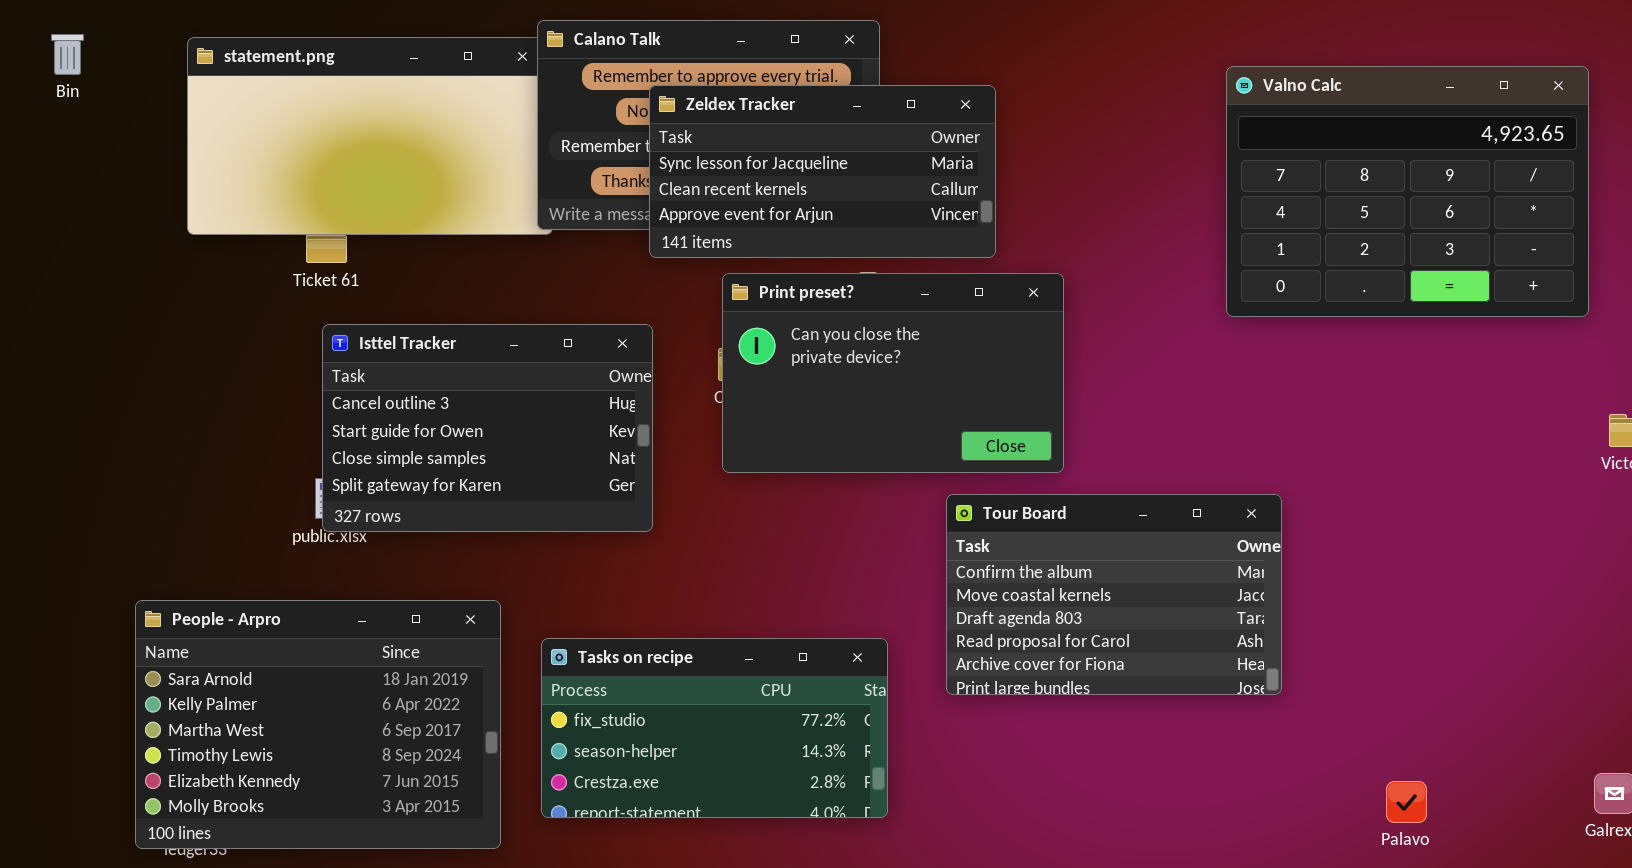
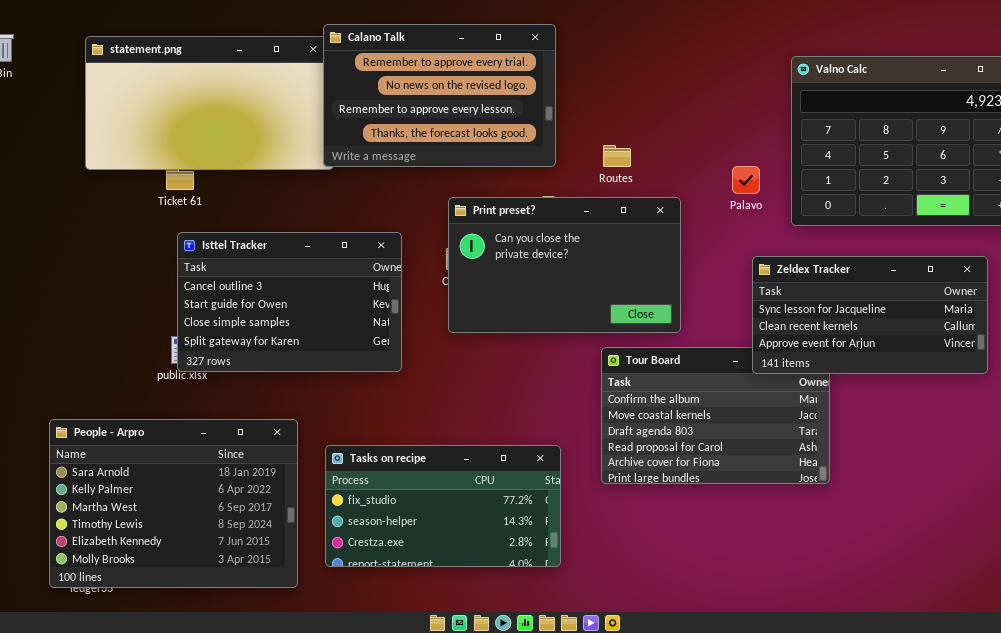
Zeldex Tracker: [649,85,996,258] -> [752,256,988,374], moved
Palavo: [1386,781,1427,823] -> [732,166,760,194], moved

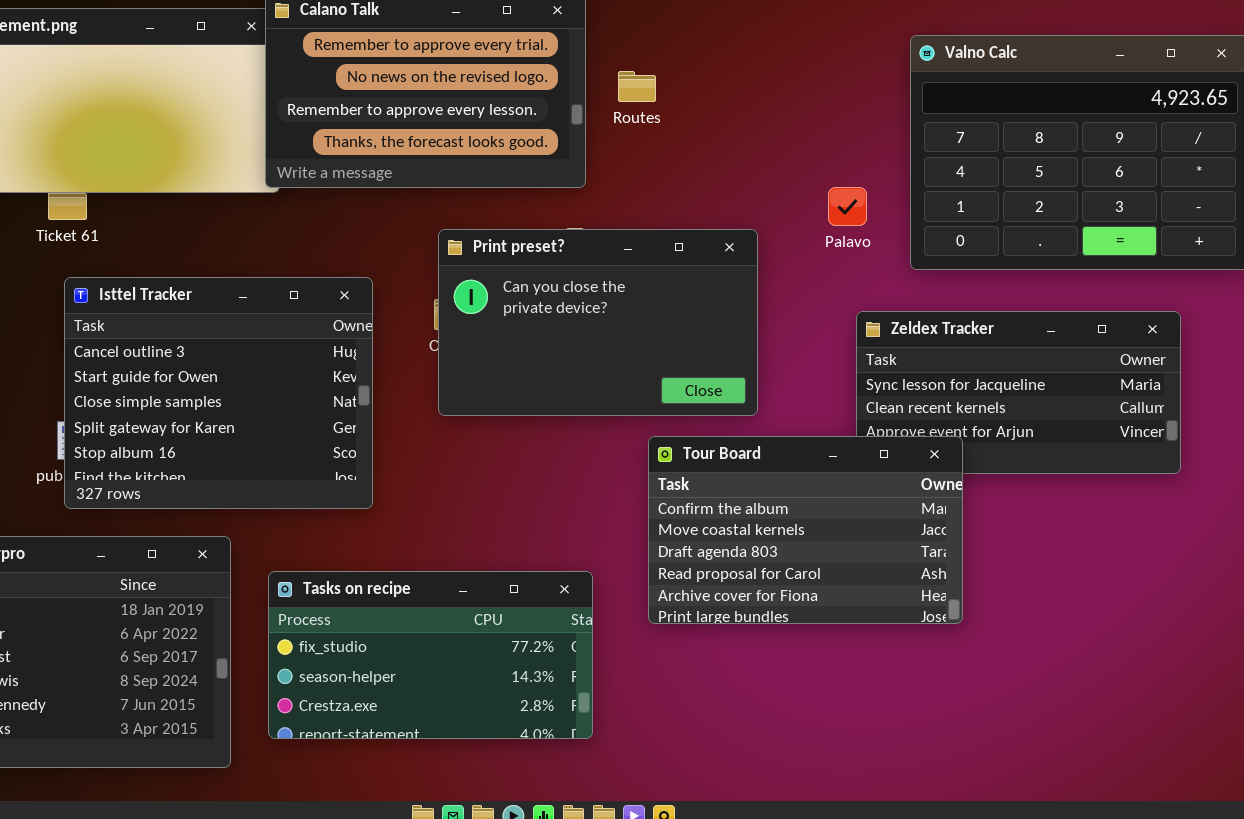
Routes: [603,145,631,167] -> [618,71,656,102], moved
Isttel Tracker: [177,232,402,372] -> [64,277,373,509], resized
Tour Board: [601,347,830,484] -> [648,436,963,624], raised

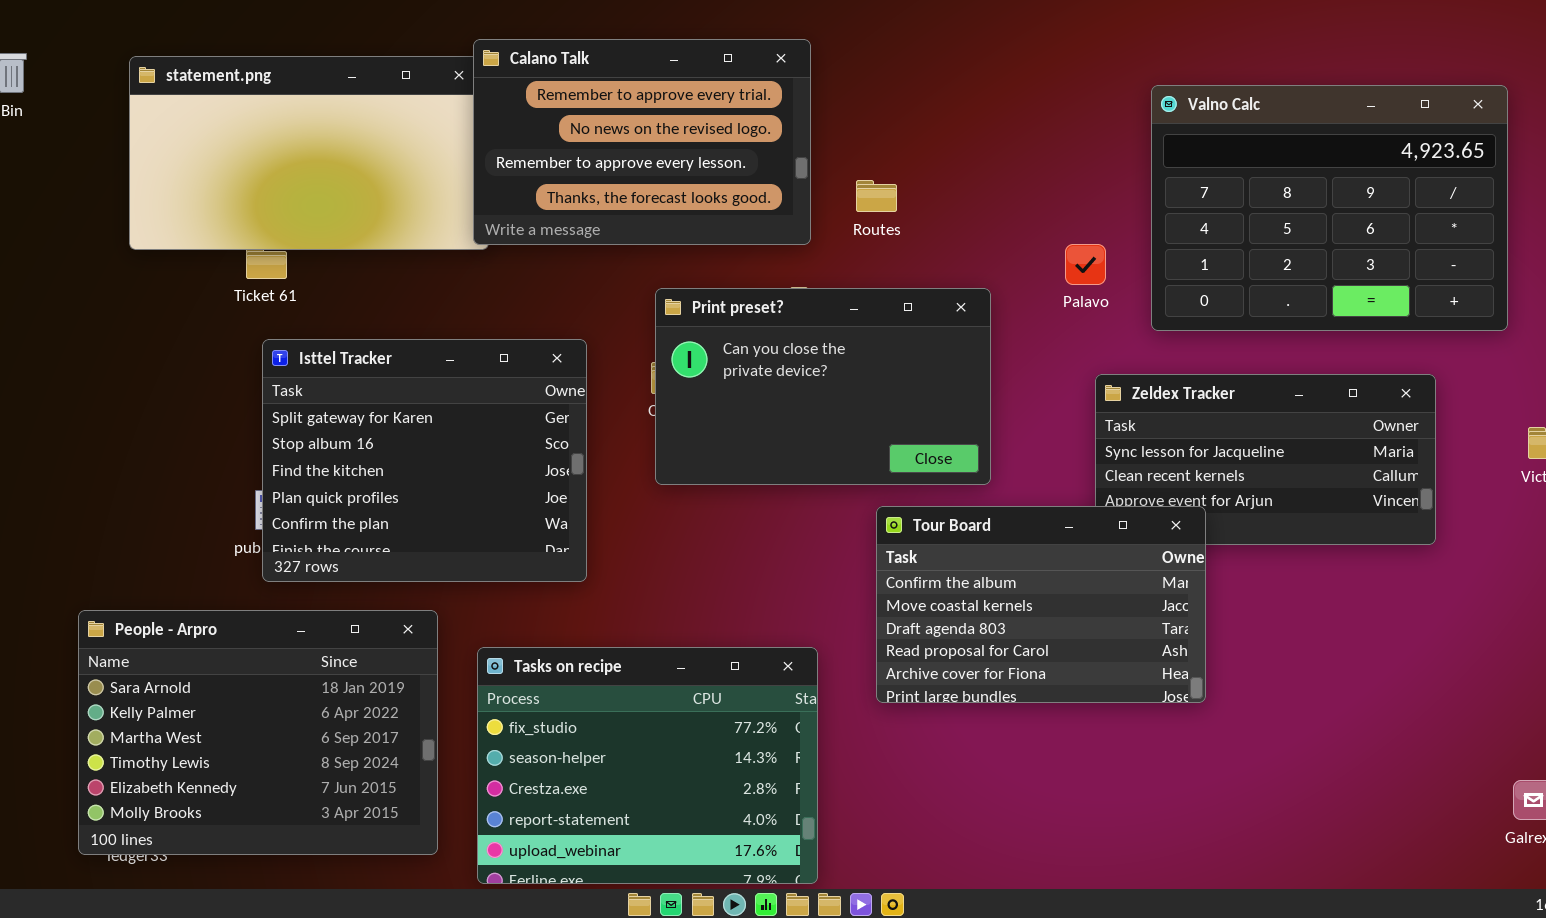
Routes: [618,71,656,102] -> [856,180,897,212], moved
Isttel Tracker: [64,277,373,509] -> [262,339,587,582], scrolled down 3 rows
Tasks on recipe: [268,571,593,739] -> [477,647,818,884], resized

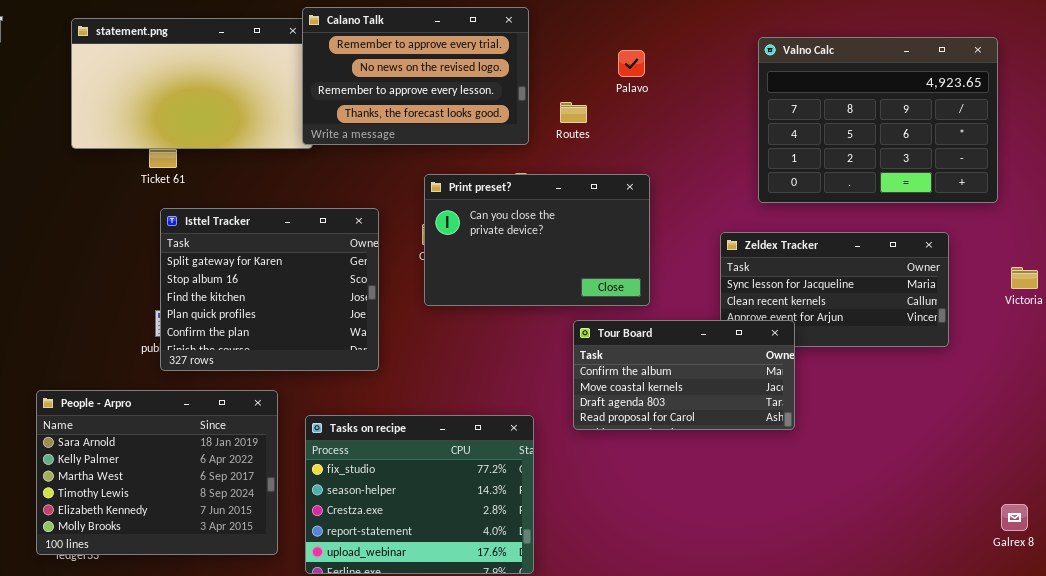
Palavo: [1065,244,1106,285] -> [618,50,645,77], moved
Tour Board: [876,506,1206,703] -> [573,320,795,430], resized

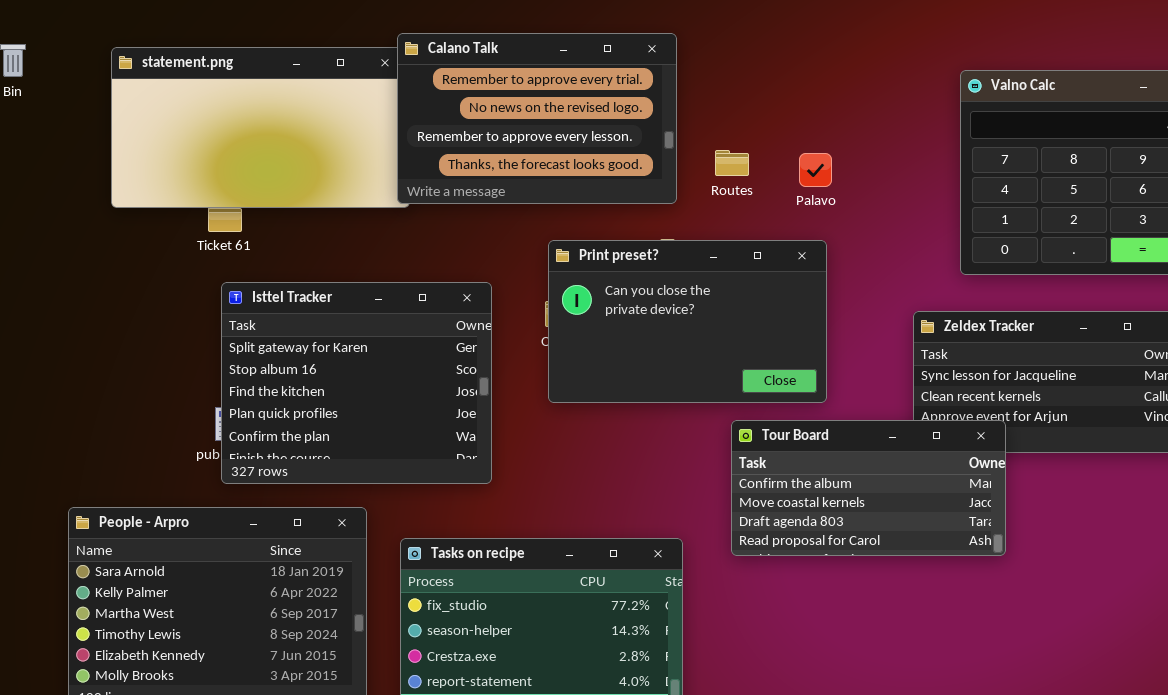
Palavo: [618,50,645,77] -> [799,153,832,187], moved

